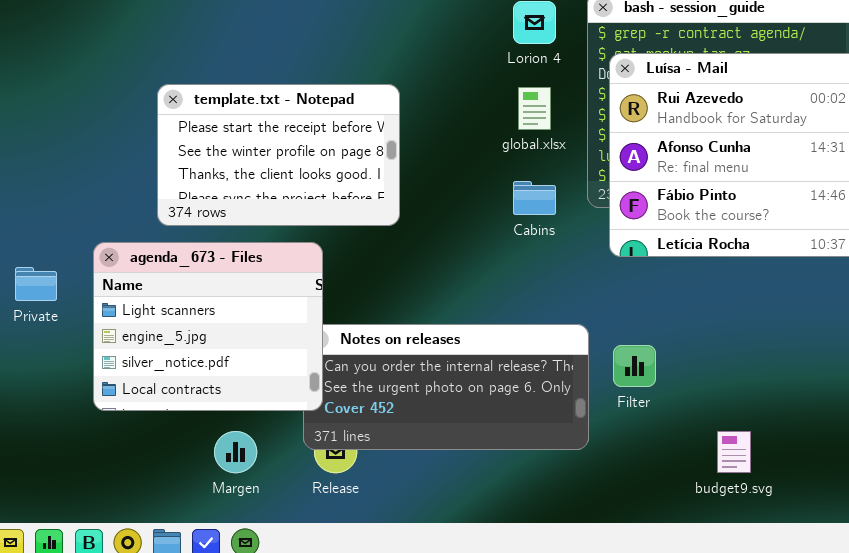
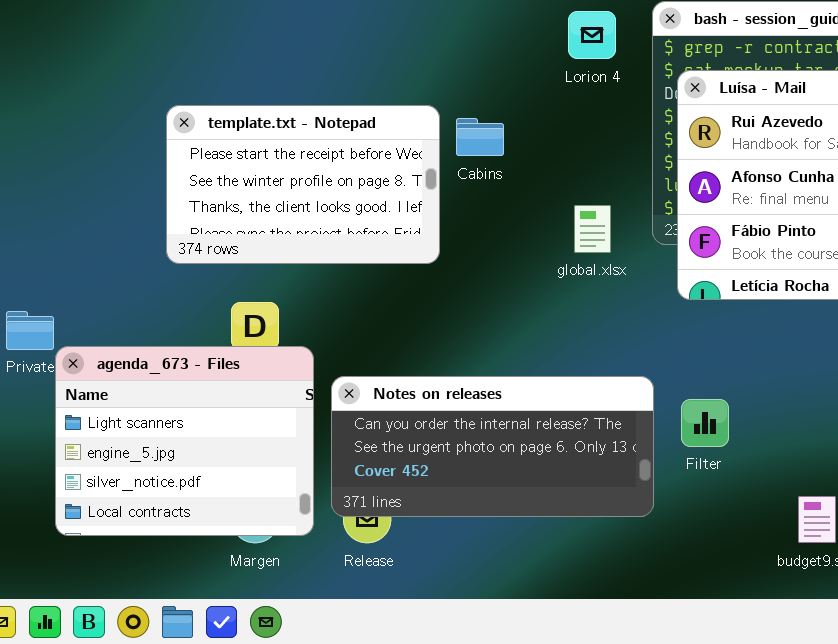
global.xlsx: [518,87,551,130] -> [574,205,611,253], moved
Cabins: [513,181,556,215] -> [456,118,504,156], moved
agenda_673 - Files: [93,242,323,411] -> [55,346,314,536], moved

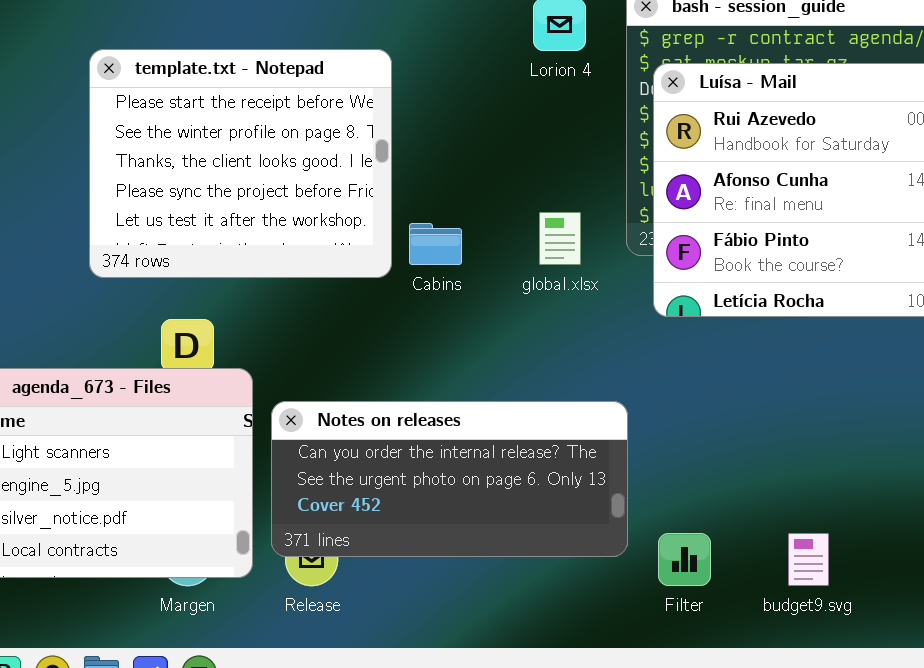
template.txt - Notepad: [166,105,440,264] -> [89,49,392,278], resized
Cabins: [456,118,504,156] -> [409,223,462,265], moved
Filter: [681,399,729,447] -> [658,533,711,586], moved

